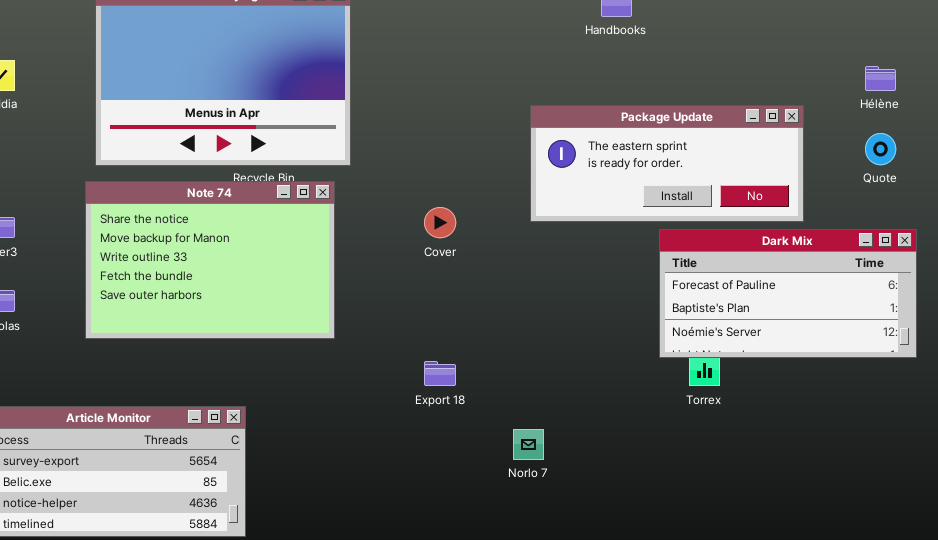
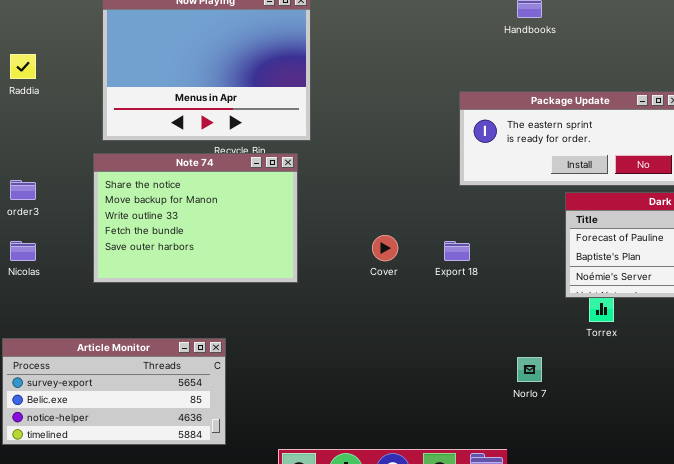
Cover: [424,207,456,238] -> [372,235,398,261], moved
Export 18: [424,361,456,386] -> [444,241,470,261], moved
Norlo 7: [513,429,544,460] -> [517,357,542,382], moved

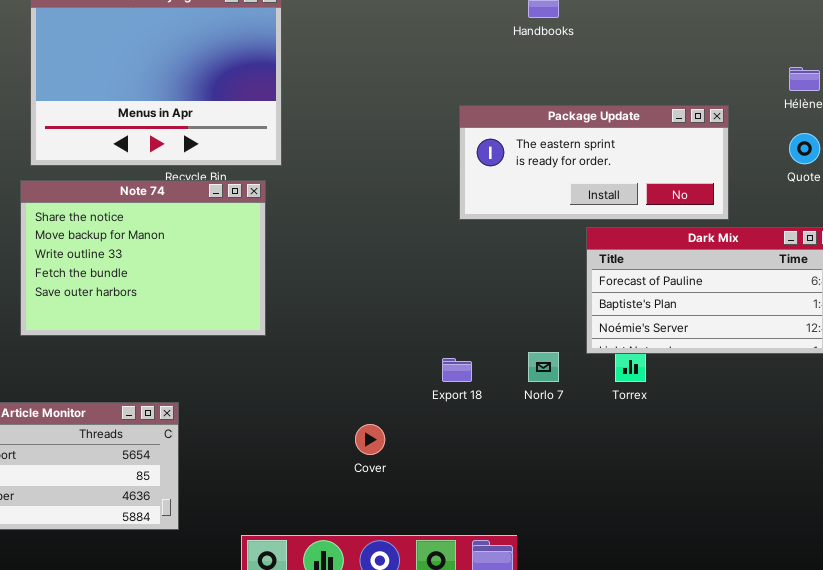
Cover: [372,235,398,261] -> [355,424,385,455], moved
Export 18: [444,241,470,261] -> [442,358,472,382], moved
Norlo 7: [517,357,542,382] -> [528,352,559,382], moved

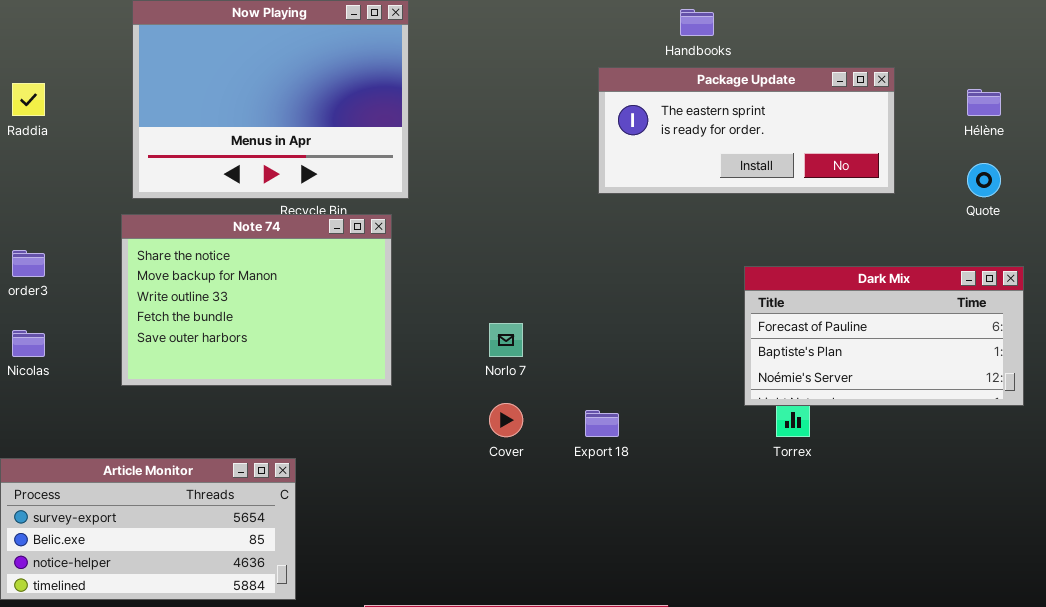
Package Update: [459,105,729,220] -> [598,67,895,194], moved
Norlo 7: [528,352,559,382] -> [489,323,523,357], moved
Cover: [355,424,385,455] -> [489,403,523,437], moved

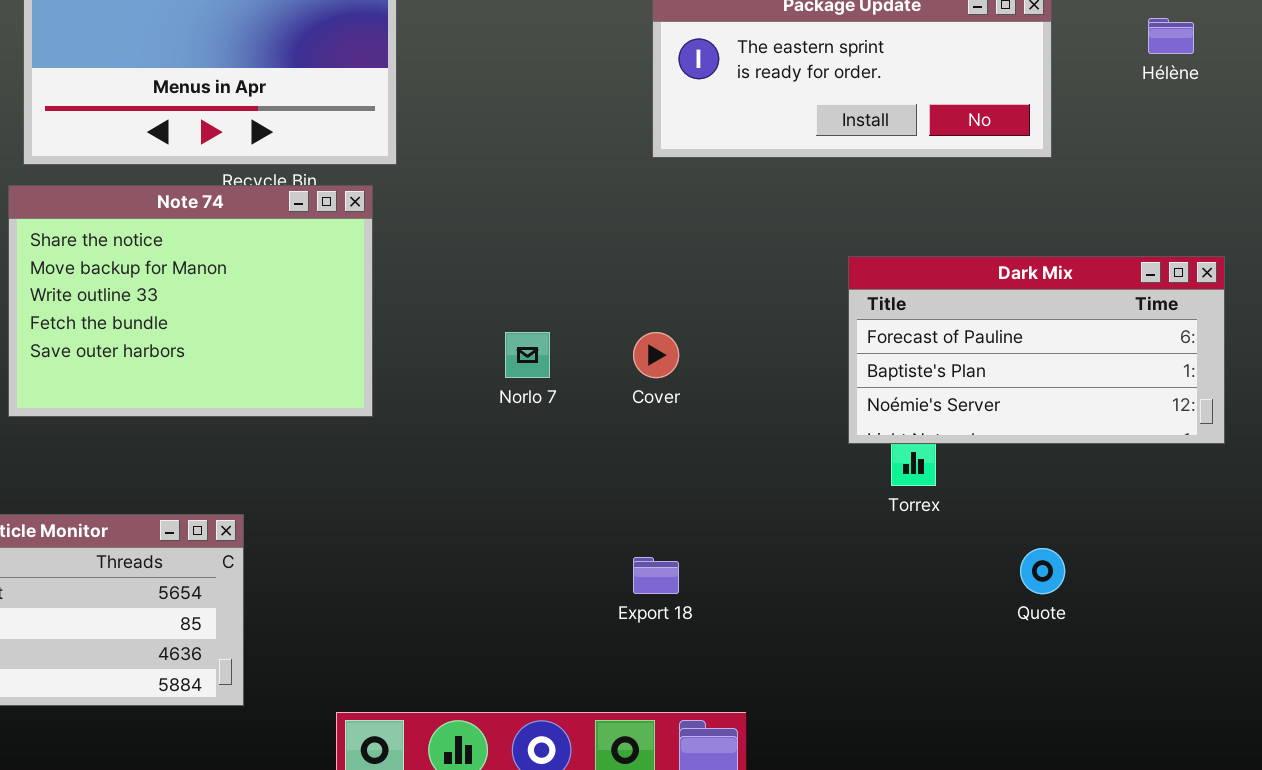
Quote: [967,163,1001,197] -> [1020,548,1065,594], moved
Cover: [489,403,523,437] -> [633,332,679,378], moved
Export 18: [585,410,619,437] -> [633,557,679,594], moved

